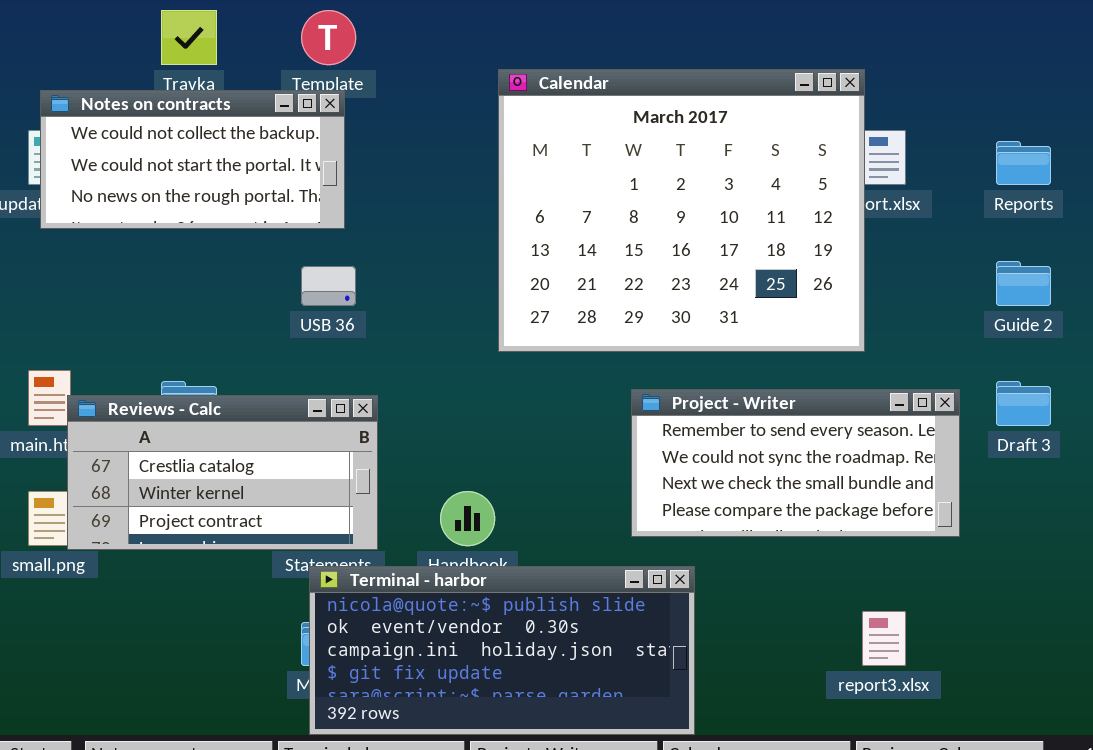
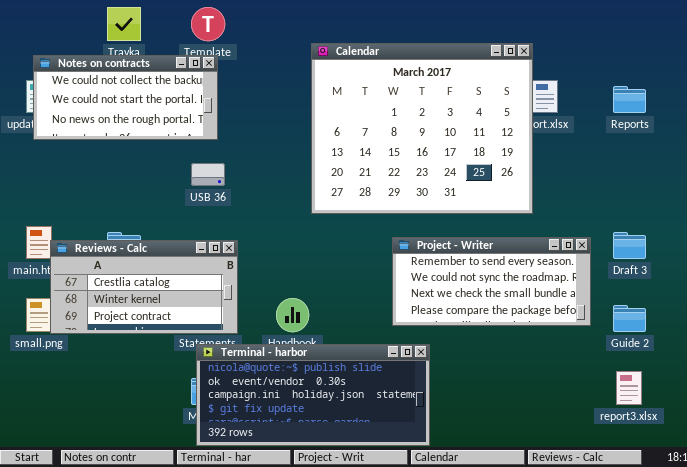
Guide 2: [996,261,1051,306] -> [613,305,646,332], moved
report3.xlsx: [862,611,906,666] -> [616,371,642,405], moved

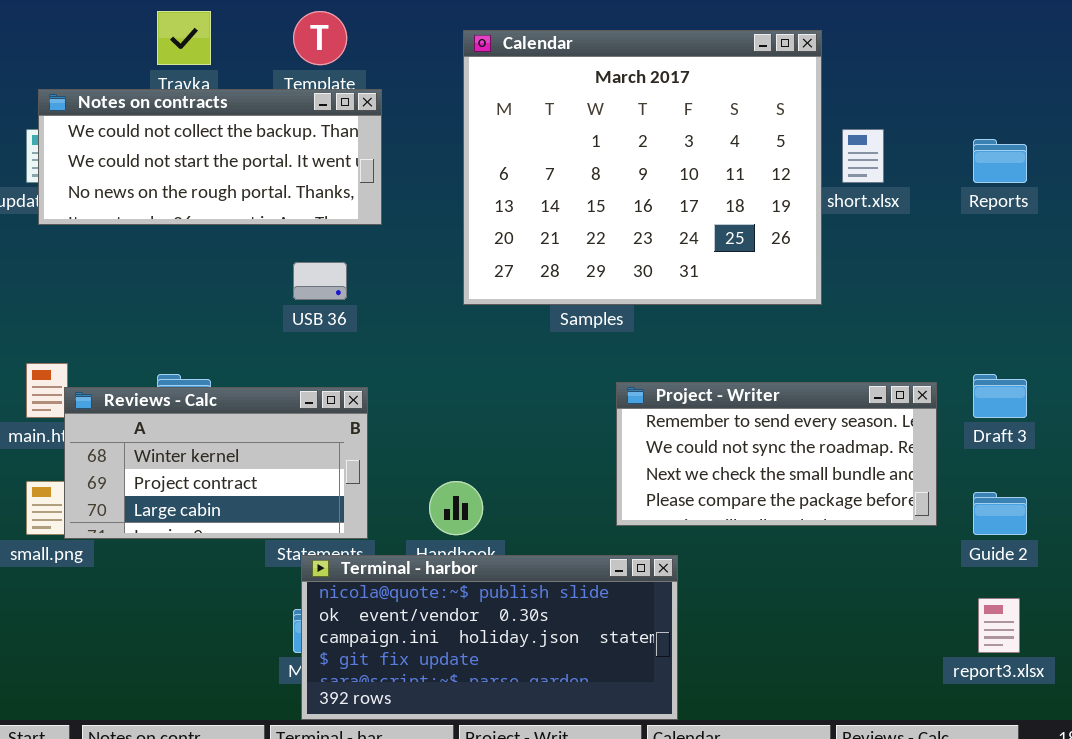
Calendar: [311,43,533,214] -> [463,30,822,305], moved
Notes on contracts: [33,55,218,140] -> [38,89,382,225], resized
Reviews - Calc: [50,240,238,334] -> [64,387,368,539], scrolled down 1 row

